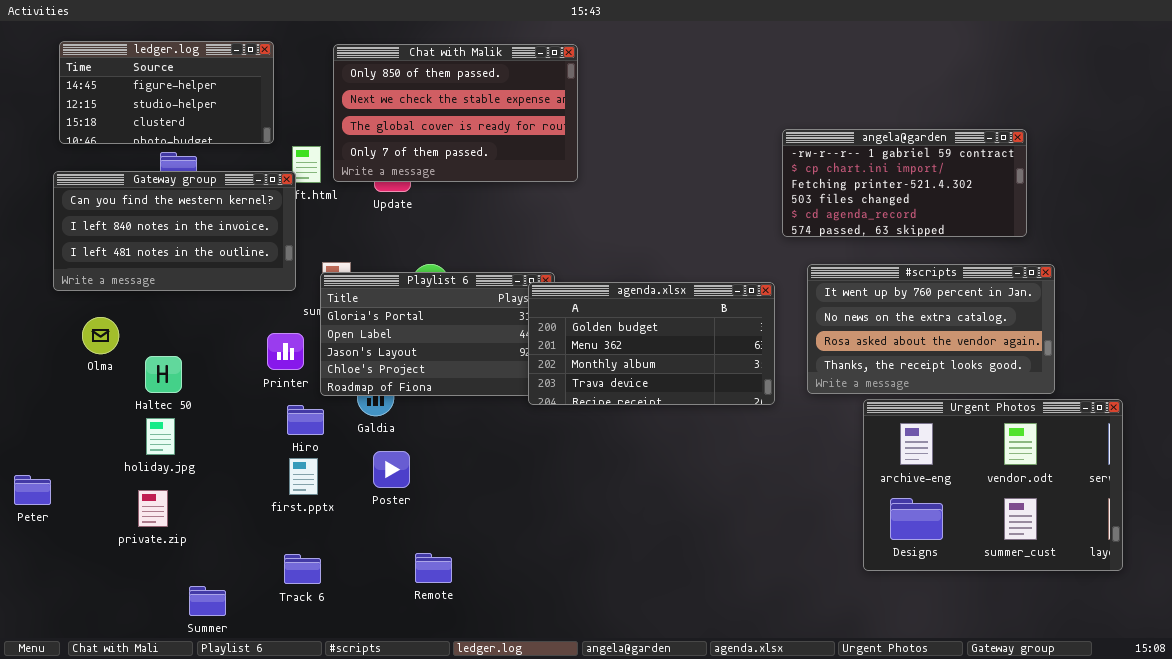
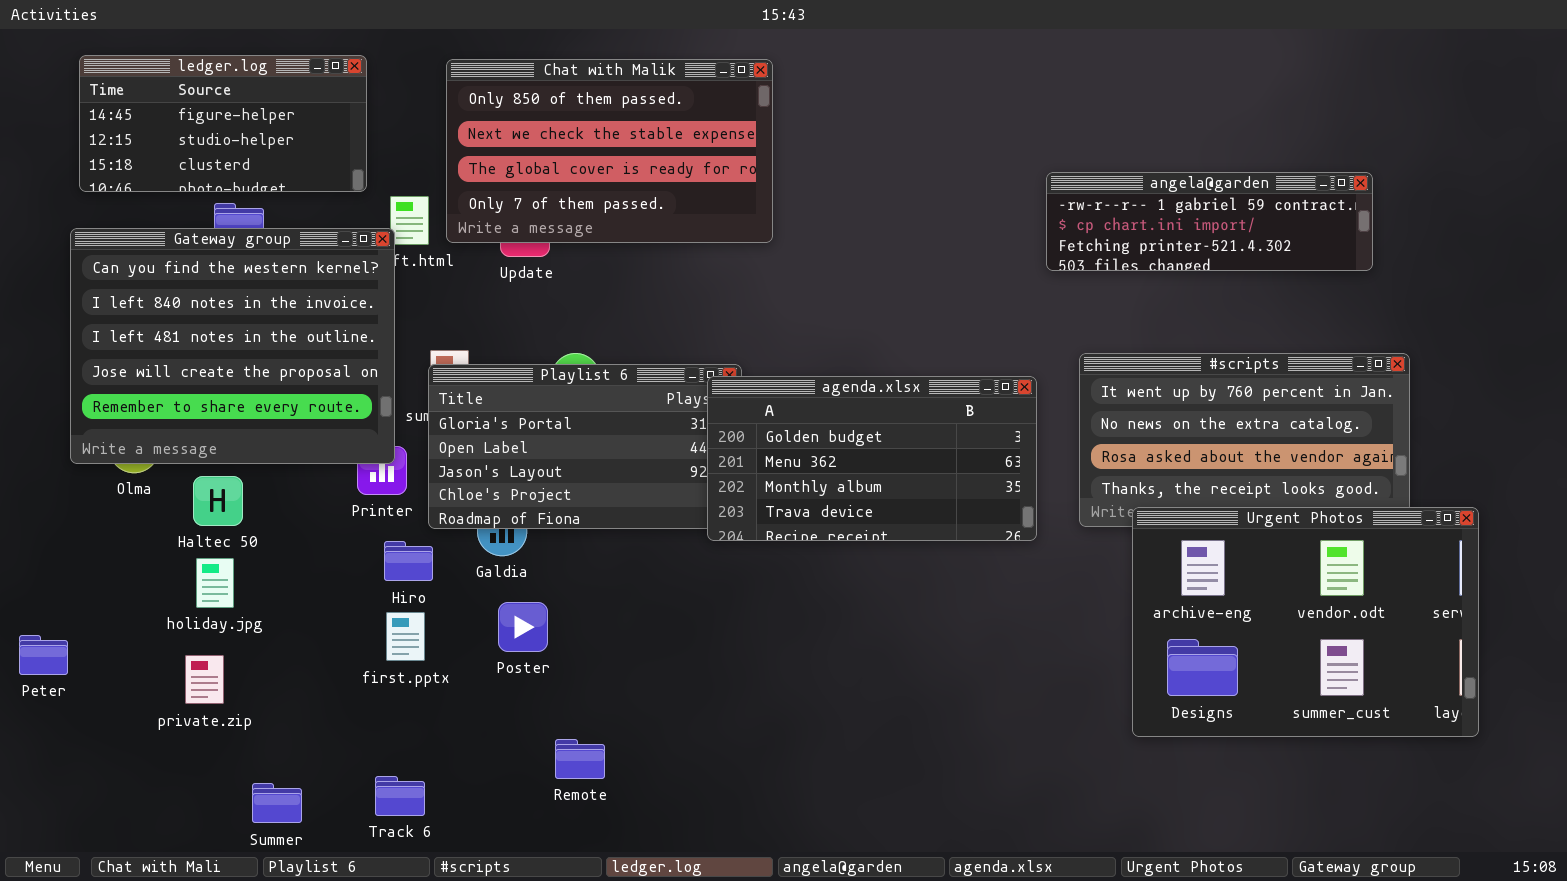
angela@garden: [782,129,1027,237] -> [1046,172,1373,271], resized
Gateway group: [53,171,296,291] -> [70,228,395,464], resized
Urgent Photos: [863,399,1123,571] -> [1132,507,1479,737], moved
Track 6: [284,554,321,584] -> [375,776,425,816], moved

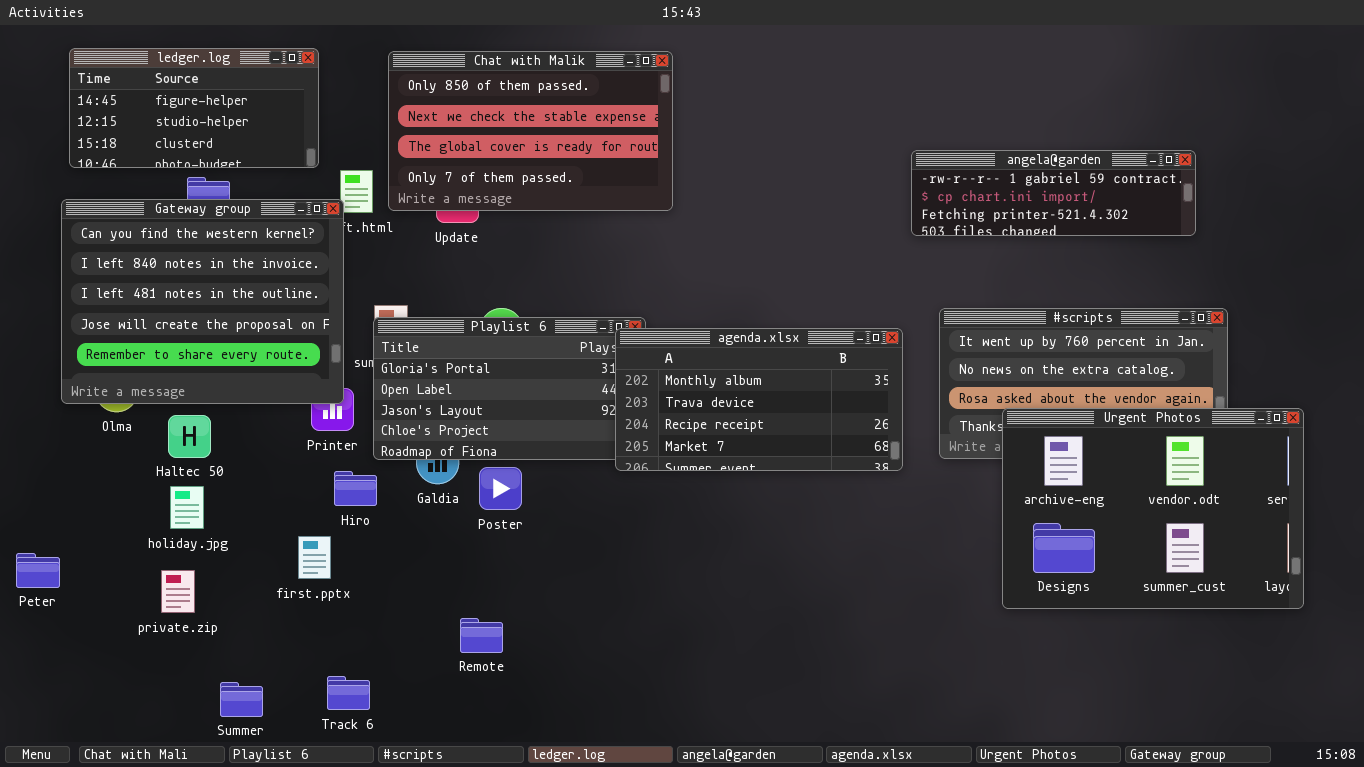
agenda.xlsx: [707,376,1037,541] -> [615,328,903,471], scrolled down 2 rows
Urgent Photos: [1132,507,1479,737] -> [1002,408,1304,609], moved
Poster: [498,602,548,652] -> [479,467,522,510], moved
first.pptx: [386,612,425,661] -> [298,536,331,579], moved
Remote: [555,739,605,779] -> [460,618,503,653], moved

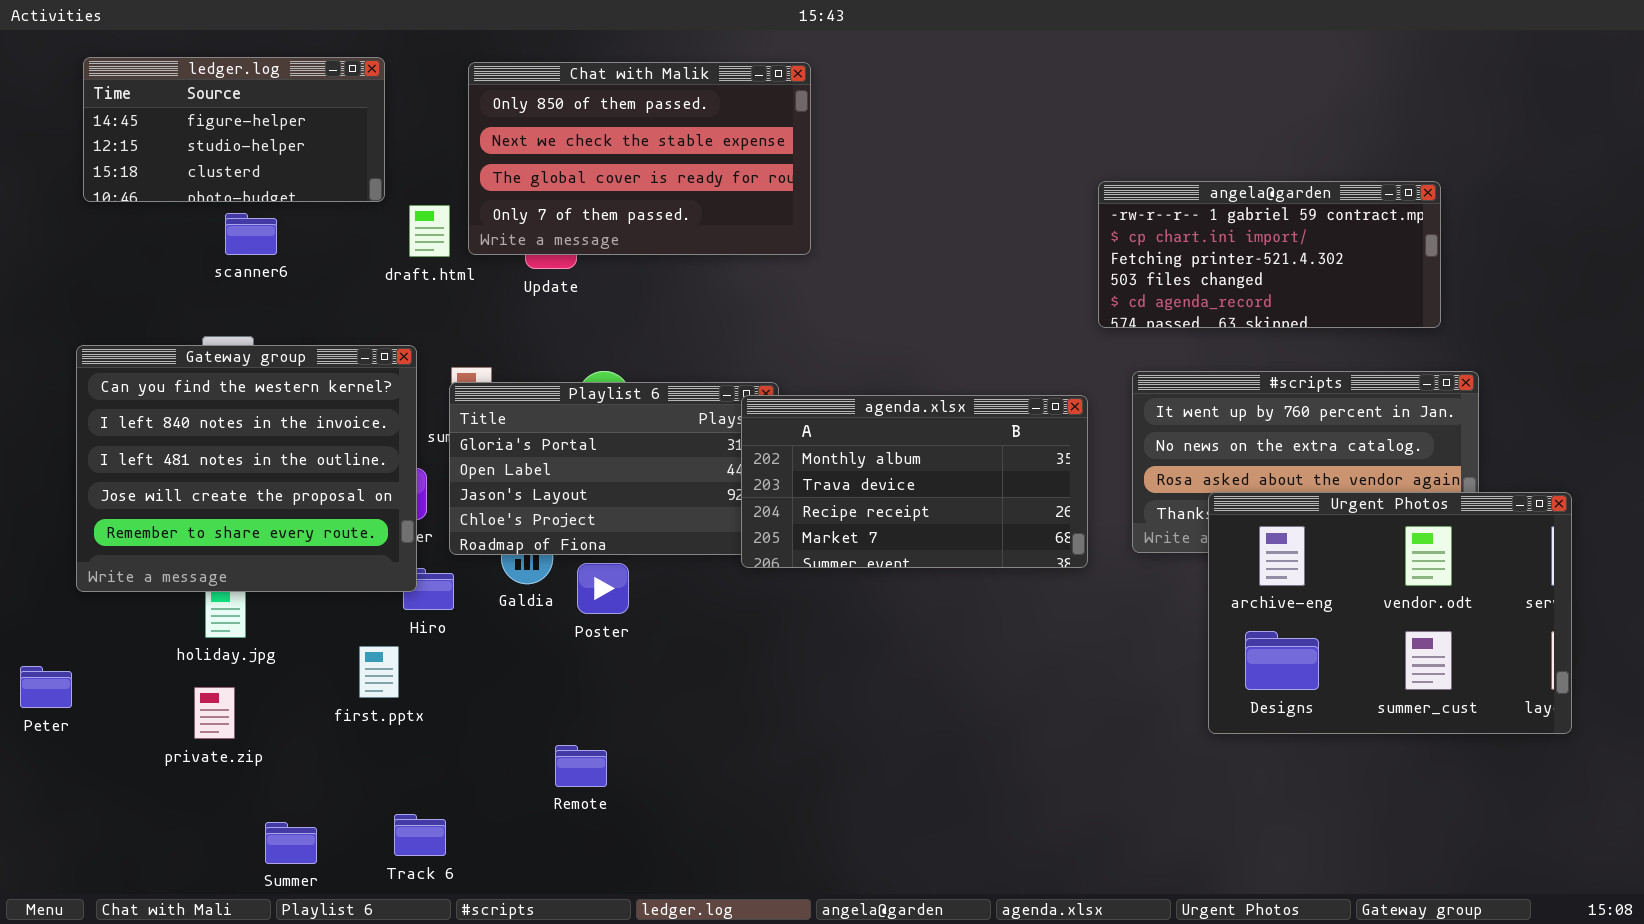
angela@garden: [911,150,1196,236] -> [1098,181,1441,328], resized
Gateway group: [61,199,344,404] -> [76,345,417,592], moved

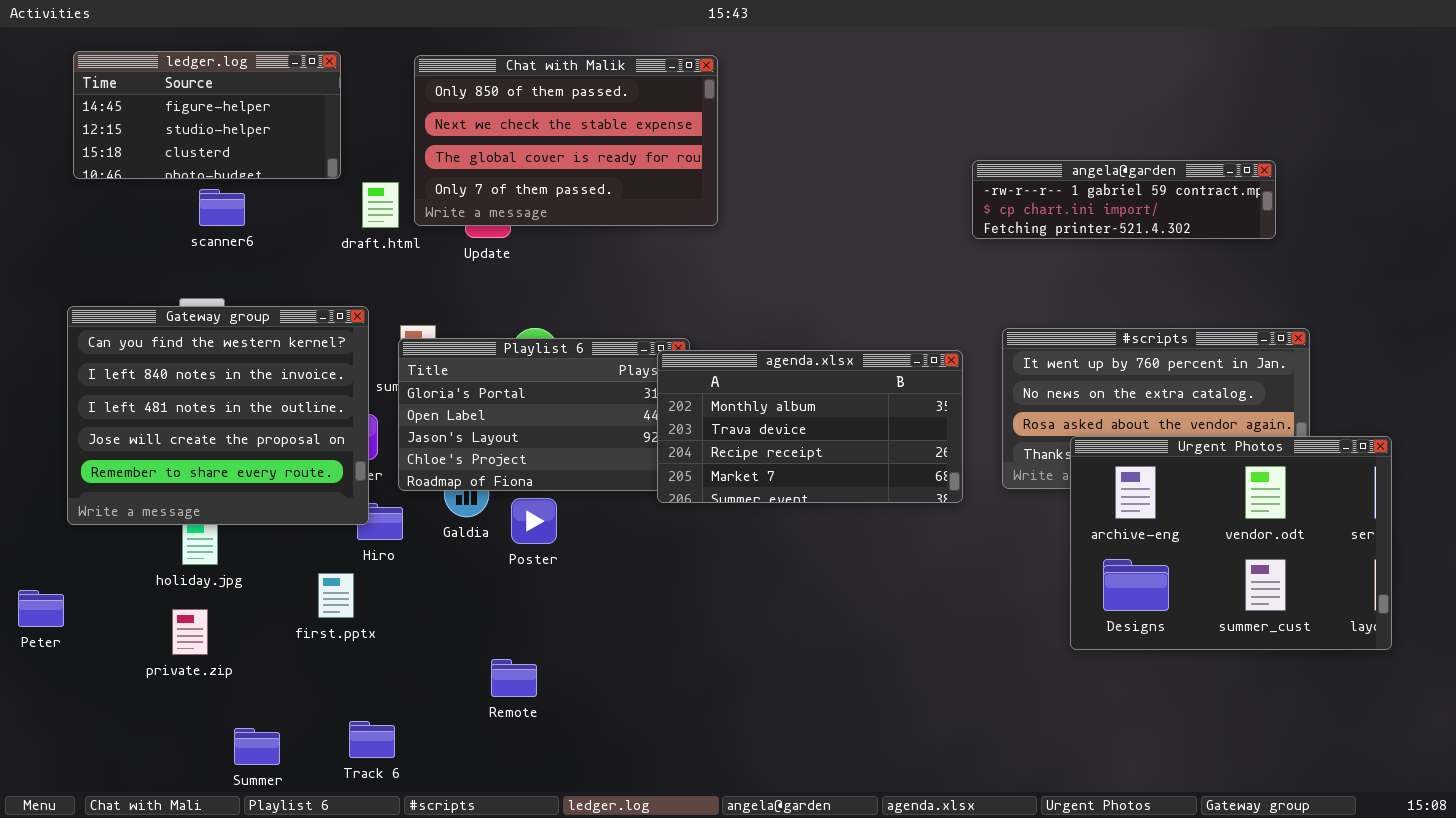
angela@garden: [1098,181,1441,328] -> [972,160,1276,239], resized

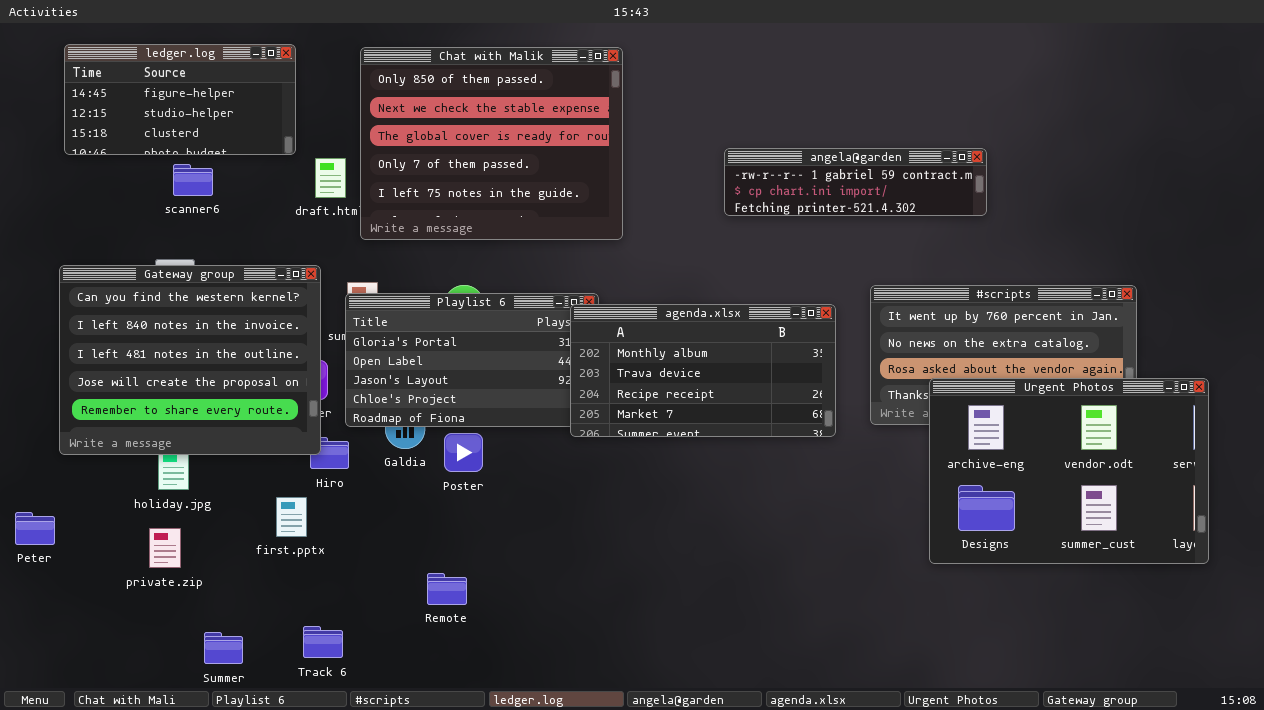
Chat with Malik: [414,55,718,226] -> [360,47,623,240], resized
angela@garden: [972,160,1276,239] -> [724,148,987,216], moved

